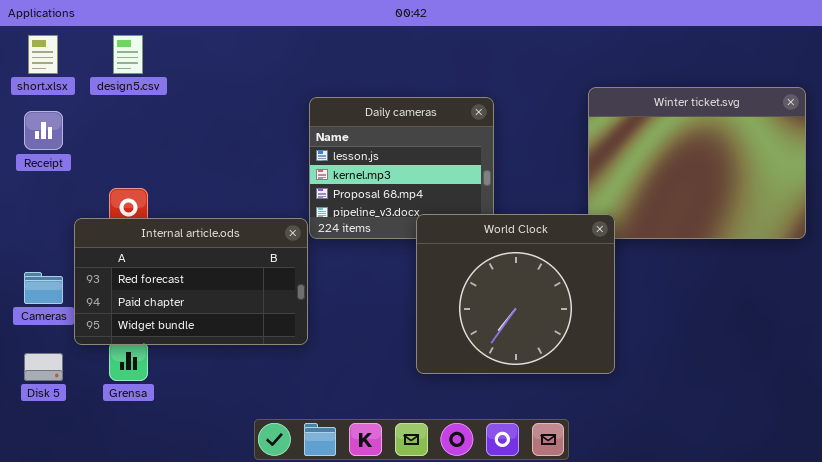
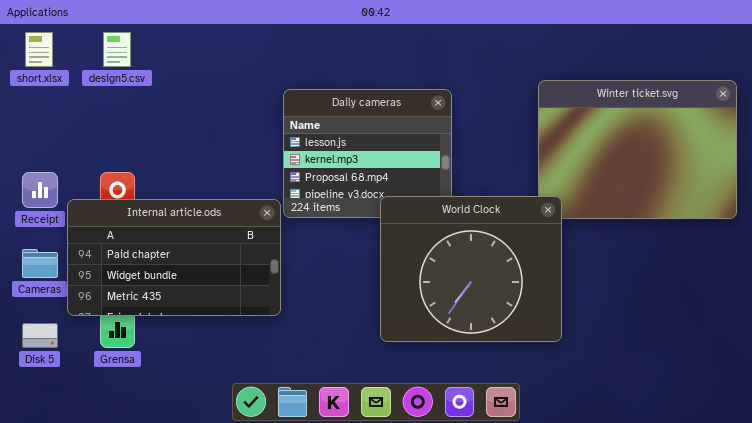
Receipt: [24,111,63,150] -> [22,172,58,208], moved
Internal article.ods: [74,218,308,345] -> [67,199,281,316], scrolled down 1 row

